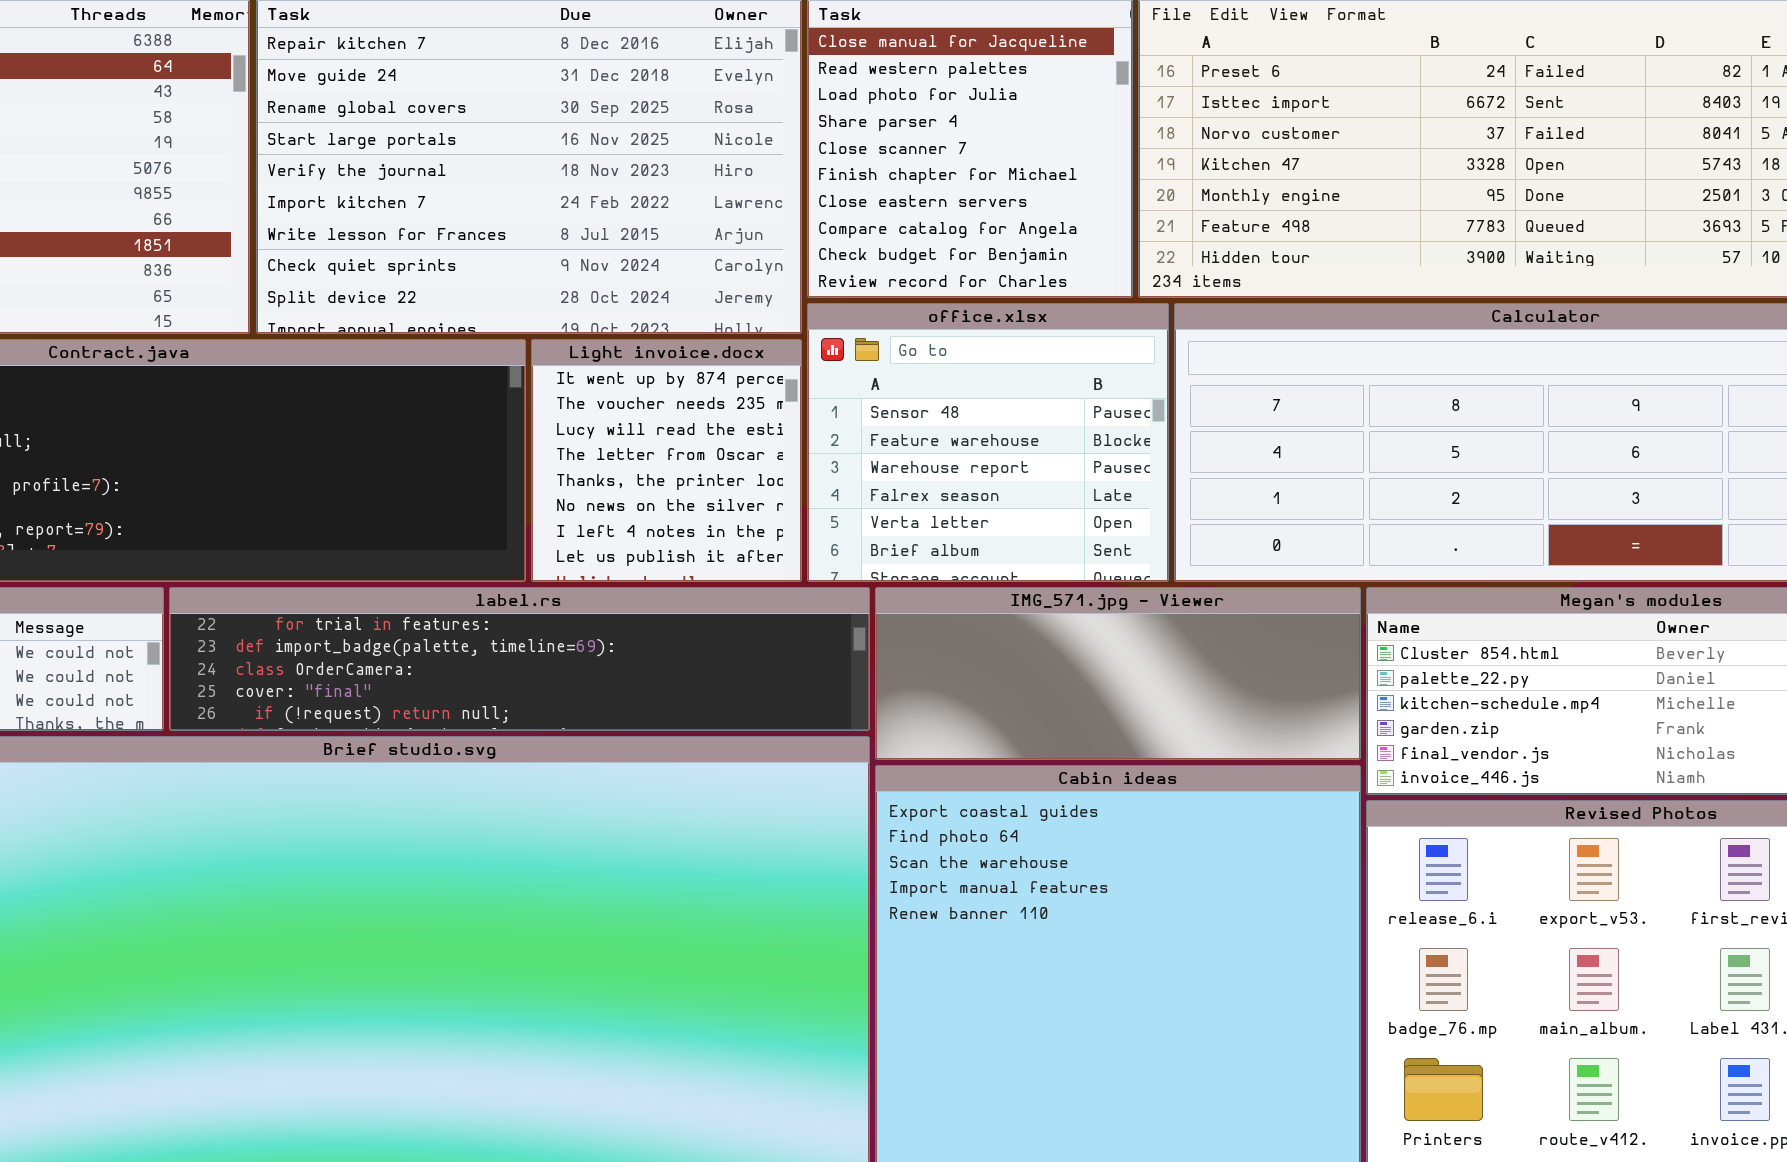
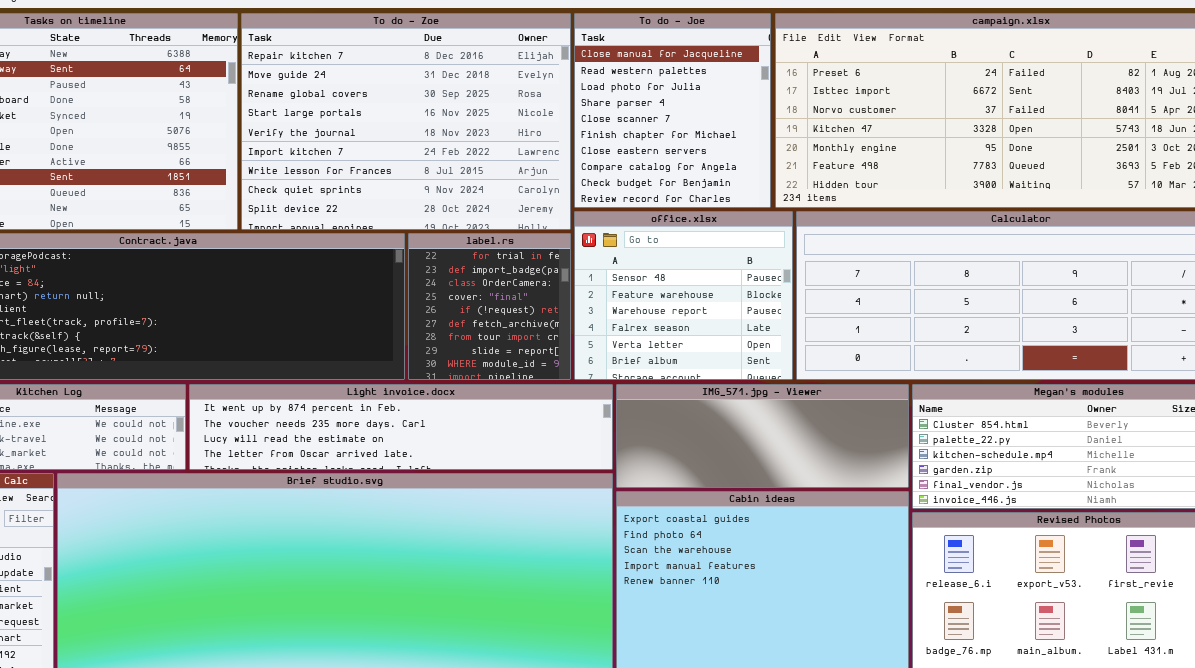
Light invoice.docx: [531,339,802,582] -> [189,384,613,470], moved, resized
label.rs: [169,587,870,731] -> [408,233,571,380], moved, resized

